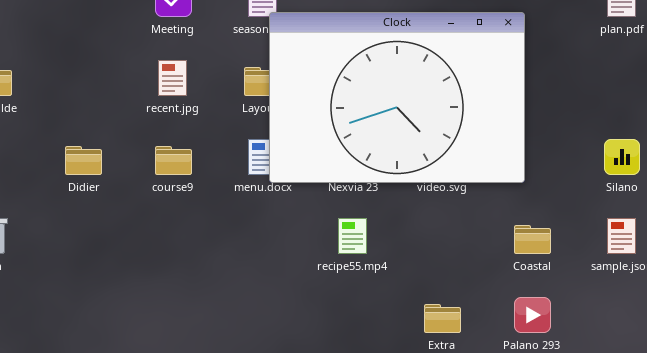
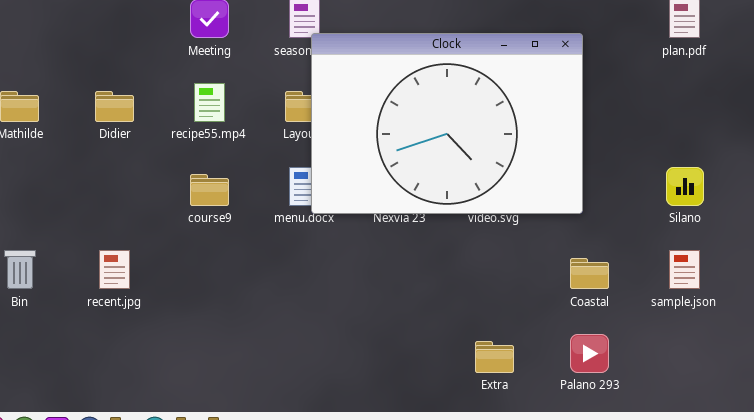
recent.jpg: [158,60,187,96] -> [99,250,130,289], moved
Didier: [65,146,102,175] -> [95,91,134,122], moved
recipe55.mp4: [338,218,367,254] -> [194,83,225,122], moved

